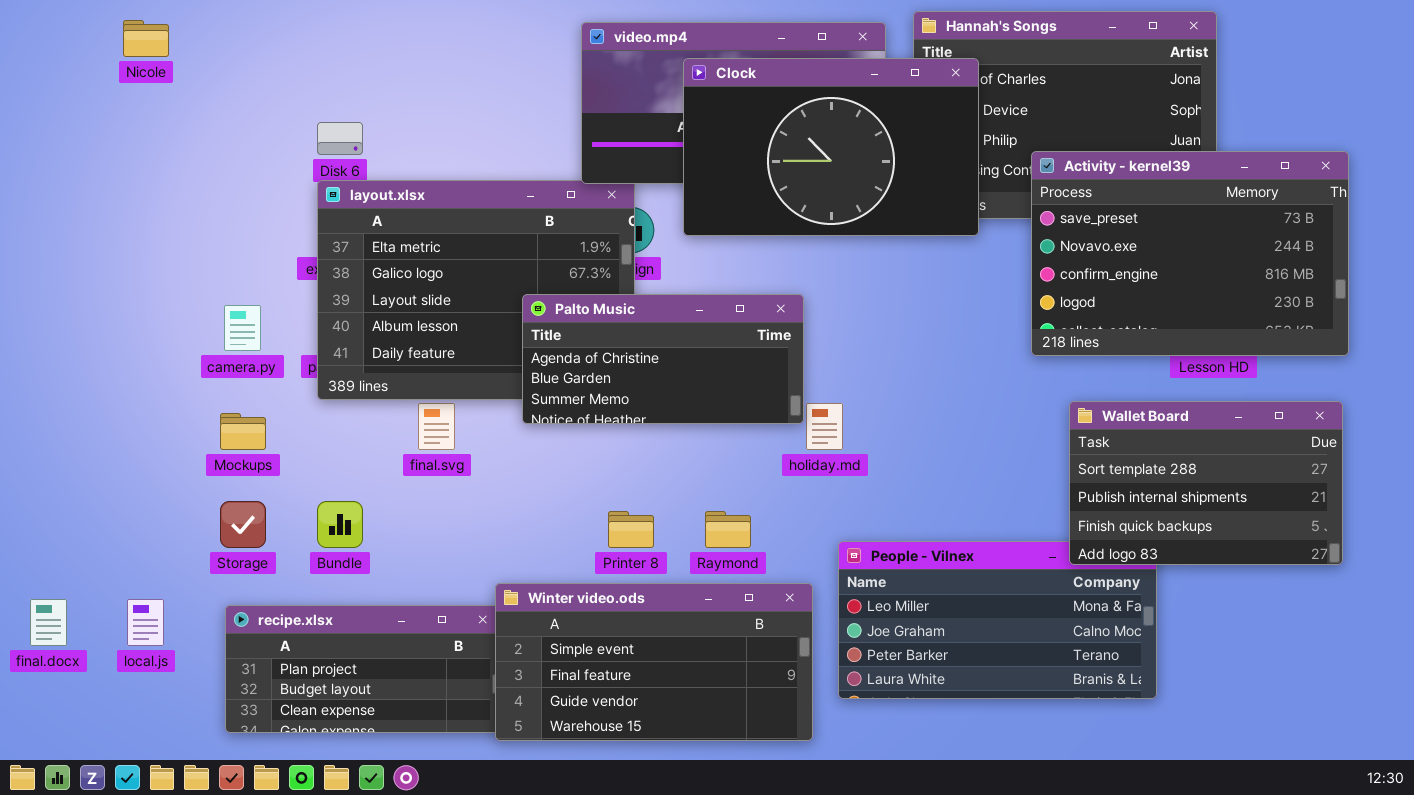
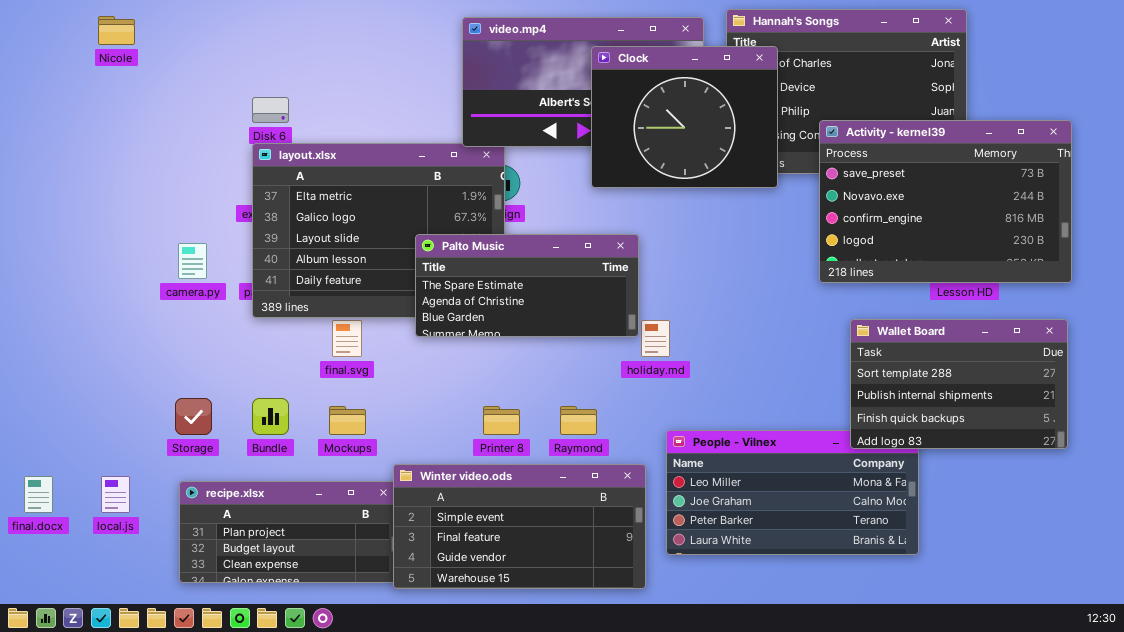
Clock: [683,58,979,236] -> [591,46,778,188], resized
Palto Music: [522,294,804,424] -> [415,234,639,337], scrolled up 1 row
Mockups: [220,413,266,450] -> [329,406,366,435], moved

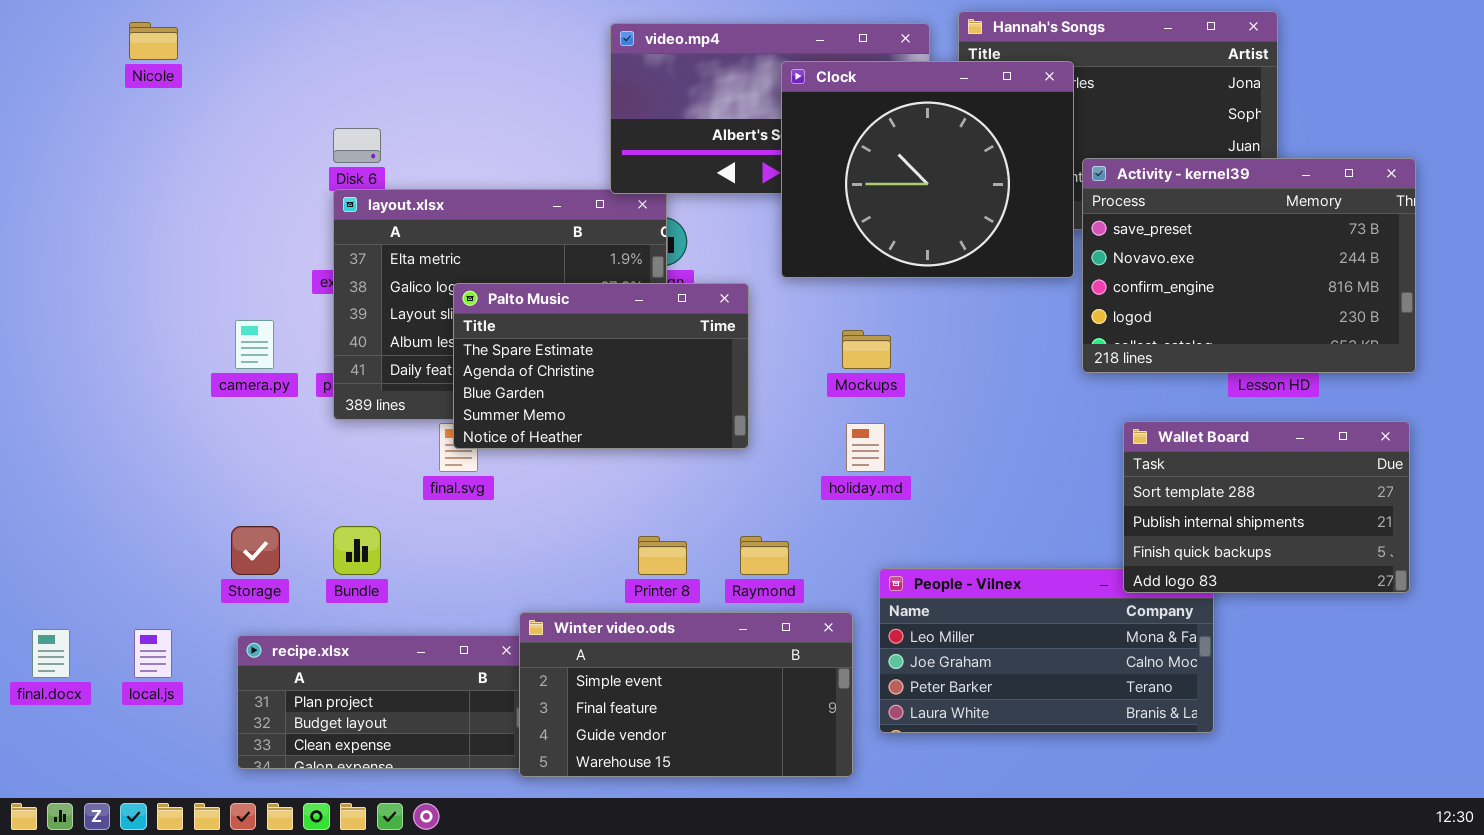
Clock: [591,46,778,188] -> [781,61,1074,278], resized
Palto Music: [415,234,639,337] -> [453,283,749,449], moved, resized
Mockups: [329,406,366,435] -> [842,330,891,369], moved

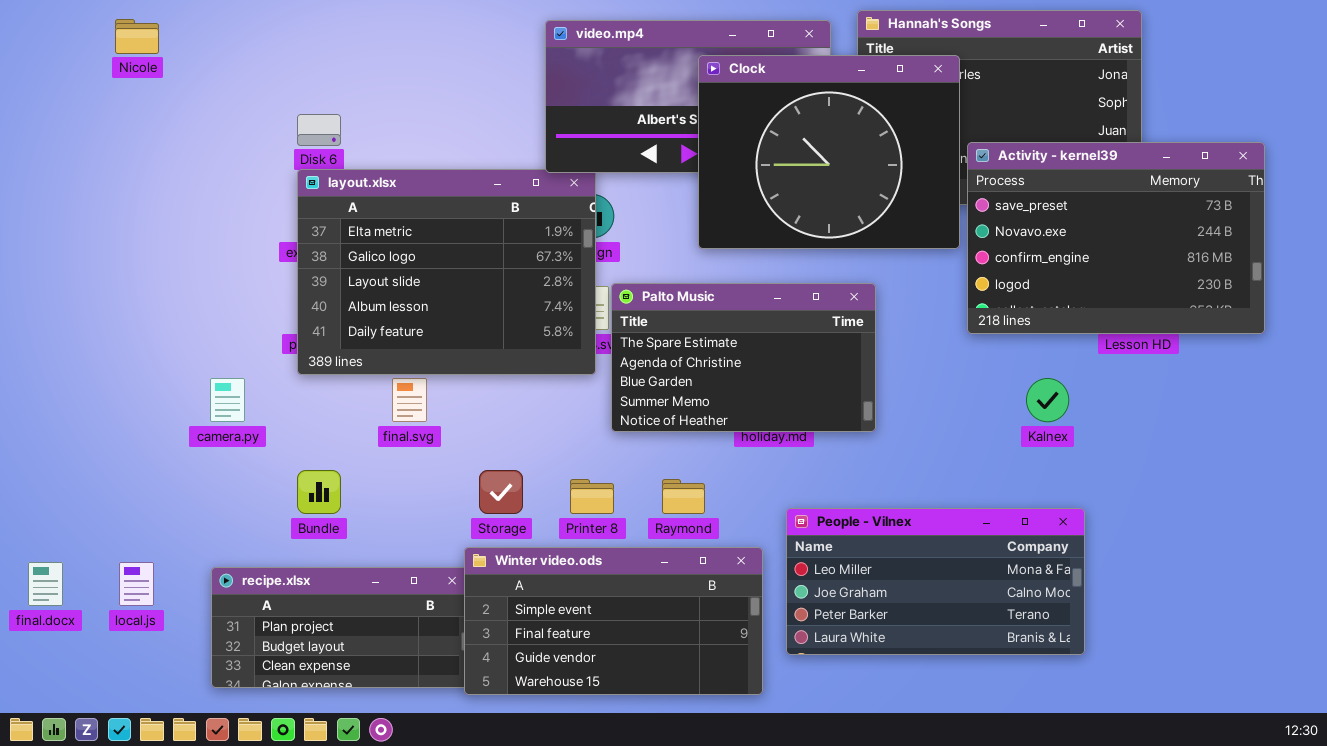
Palto Music: [453,283,749,449] -> [611,283,876,432], moved
camera.py: [235,320,274,369] -> [210,378,245,422], moved
Wallet Board: [1123,421,1410,593] -> none, closed
Storage: [231,526,280,575] -> [479,470,523,514], moved

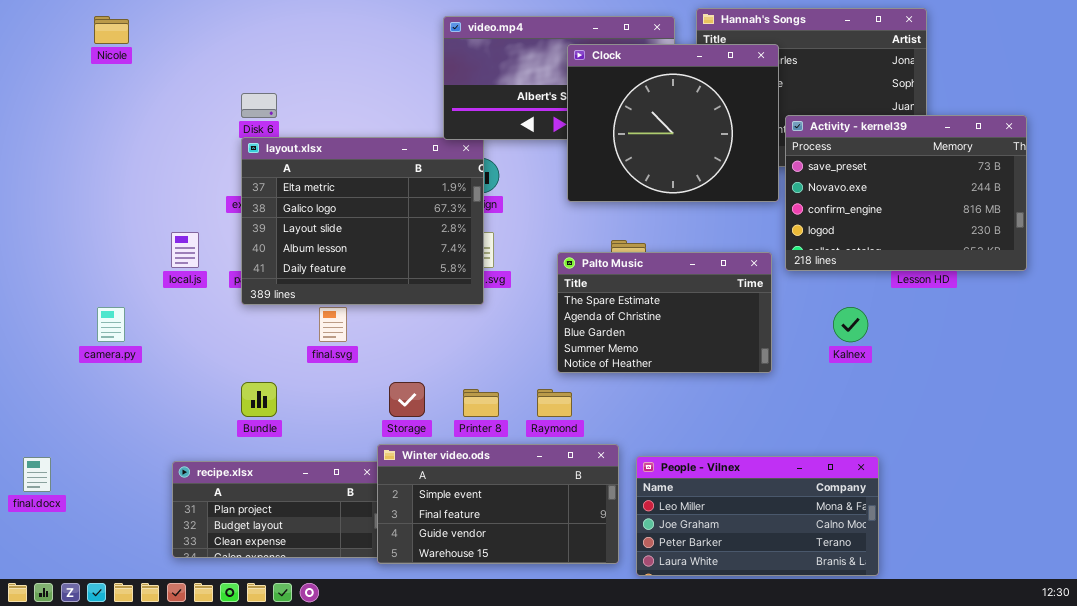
Palto Music: [611,283,876,432] -> [557,252,772,373], moved
camera.py: [210,378,245,422] -> [97,307,125,342], moved
People - Vilnex: [786,508,1085,655] -> [636,456,879,576], moved
local.js: [119,562,154,606] -> [171,232,199,268], moved

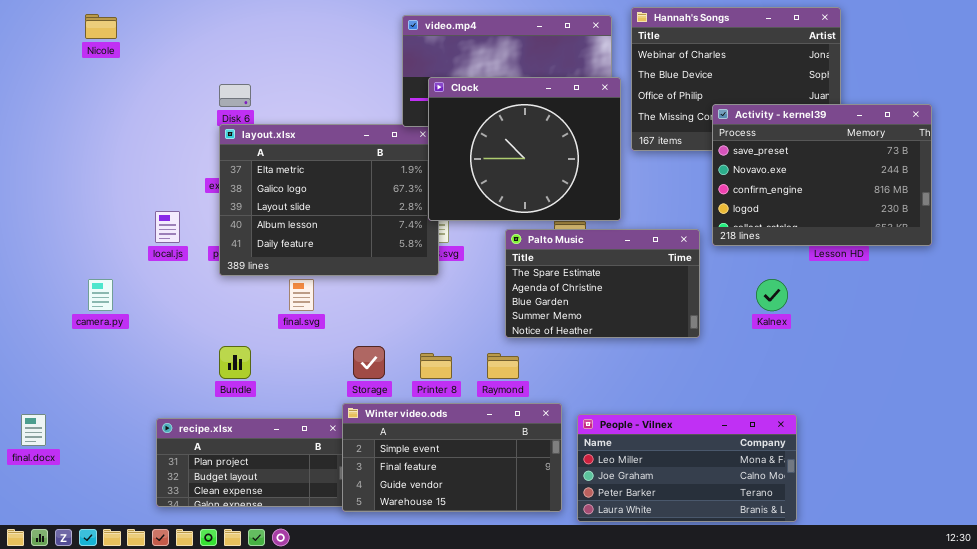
Clock: [567,44,779,202] -> [428,77,621,221], moved

